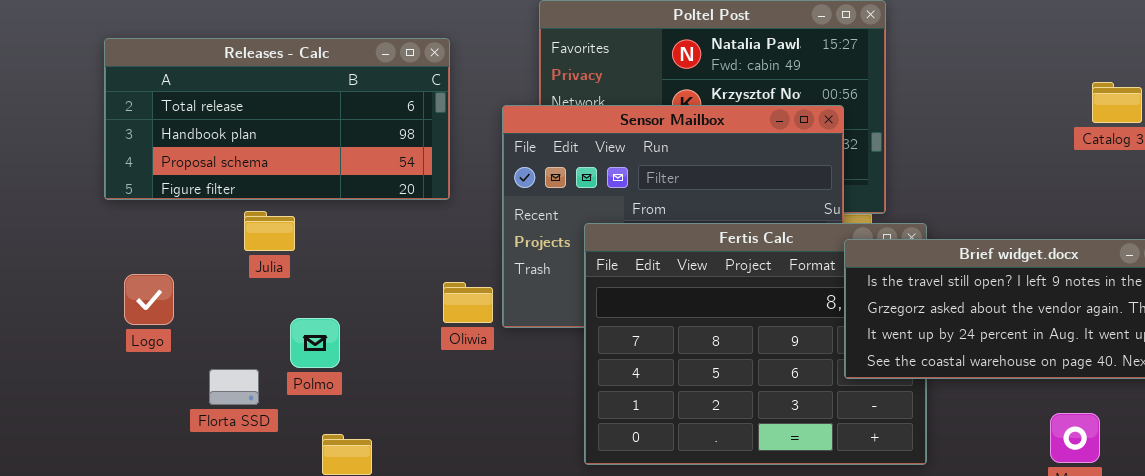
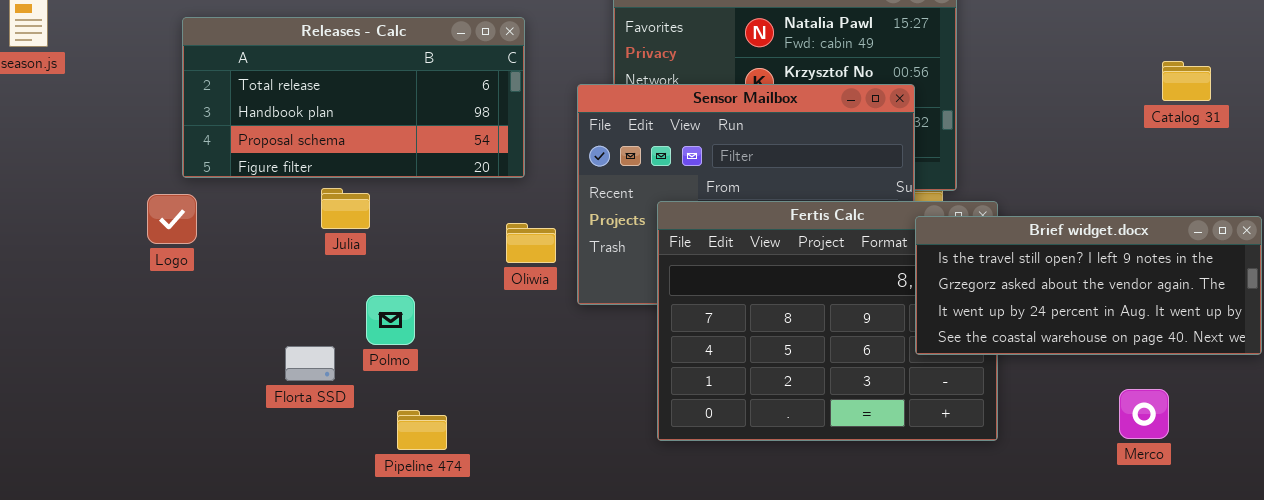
Logo: [124,274,174,325] -> [147,194,197,244], moved
Oliwia: [443,282,493,323] -> [506,223,556,263], moved

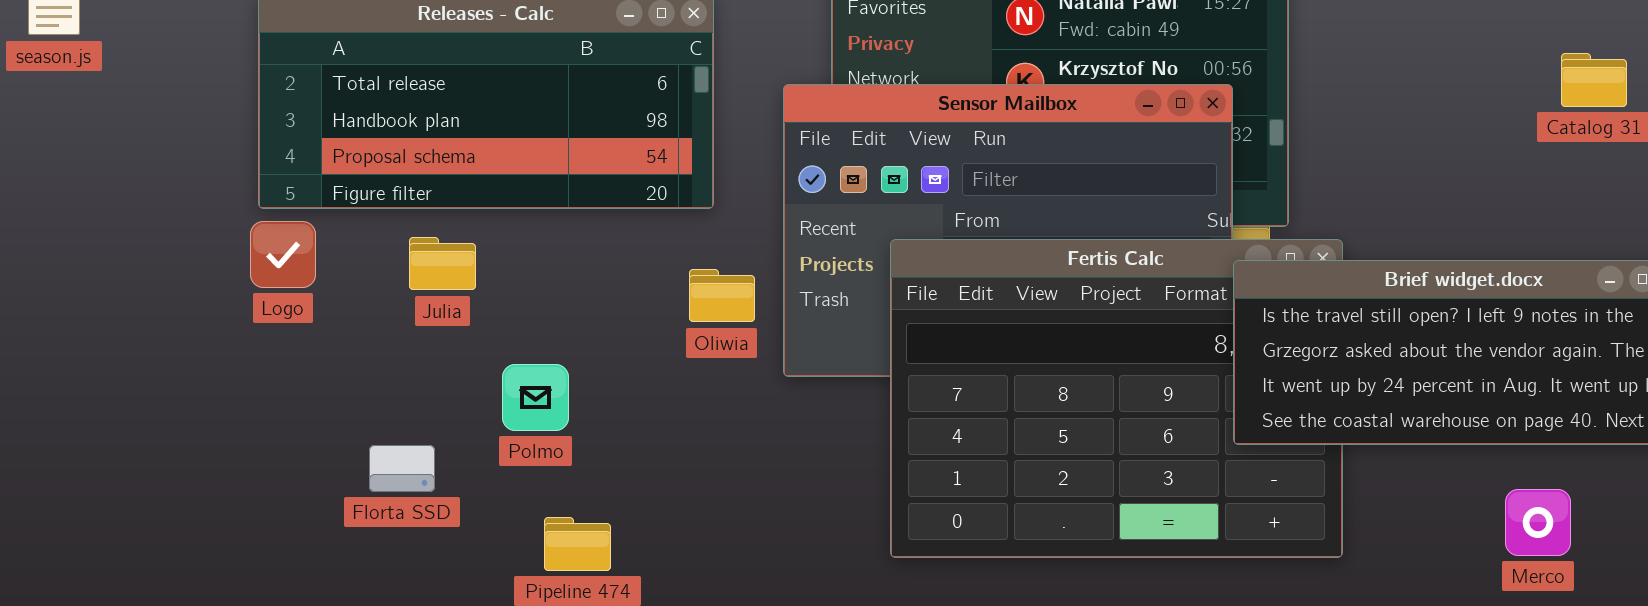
Julia: [321,188,370,229] -> [409,237,476,290], moved
Logo: [147,194,197,244] -> [250,221,316,288], moved
Florta SSD: [285,346,335,381] -> [369,445,435,492], moved

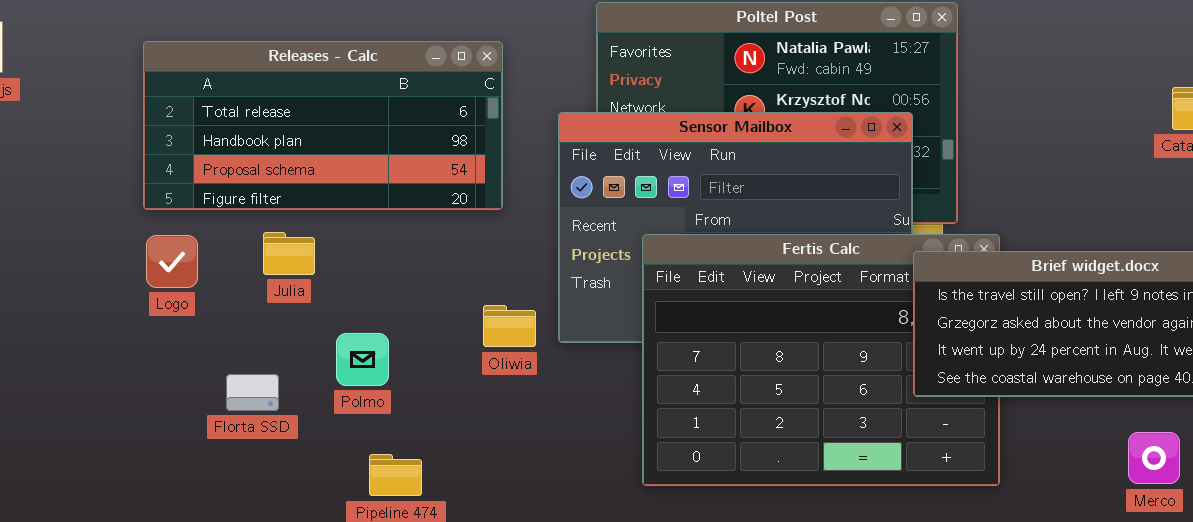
Logo: [250,221,316,288] -> [146,235,198,288], moved
Oliwia: [689,269,755,322] -> [483,305,536,347], moved
Florta SSD: [369,445,435,492] -> [226,374,279,411], moved

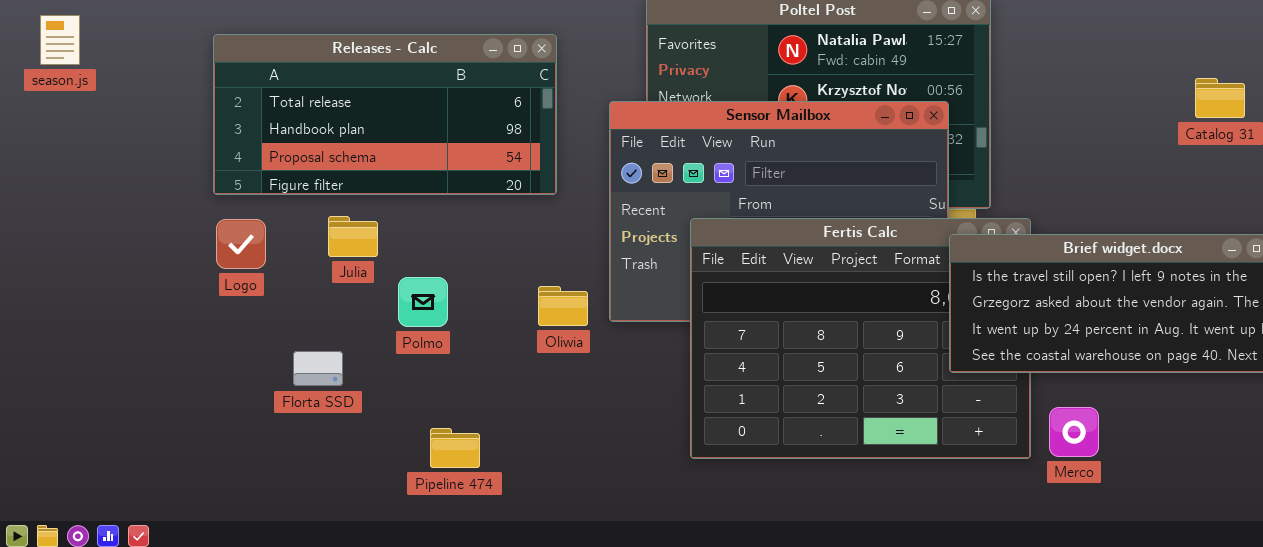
Polmo: [336,333,389,386] -> [398,277,448,327], moved
Merco: [1128,432,1180,484] -> [1049,407,1099,457], moved

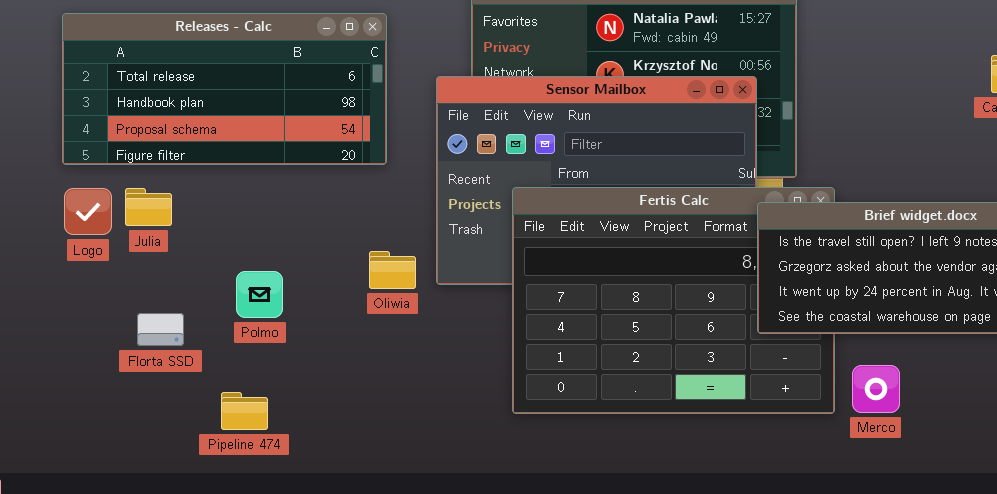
Julia: [328,216,378,257] -> [125,188,172,226], moved
Polmo: [398,277,448,327] -> [236,271,283,318], moved
Pipeline 474: [430,428,480,468] -> [221,392,268,430], moved

